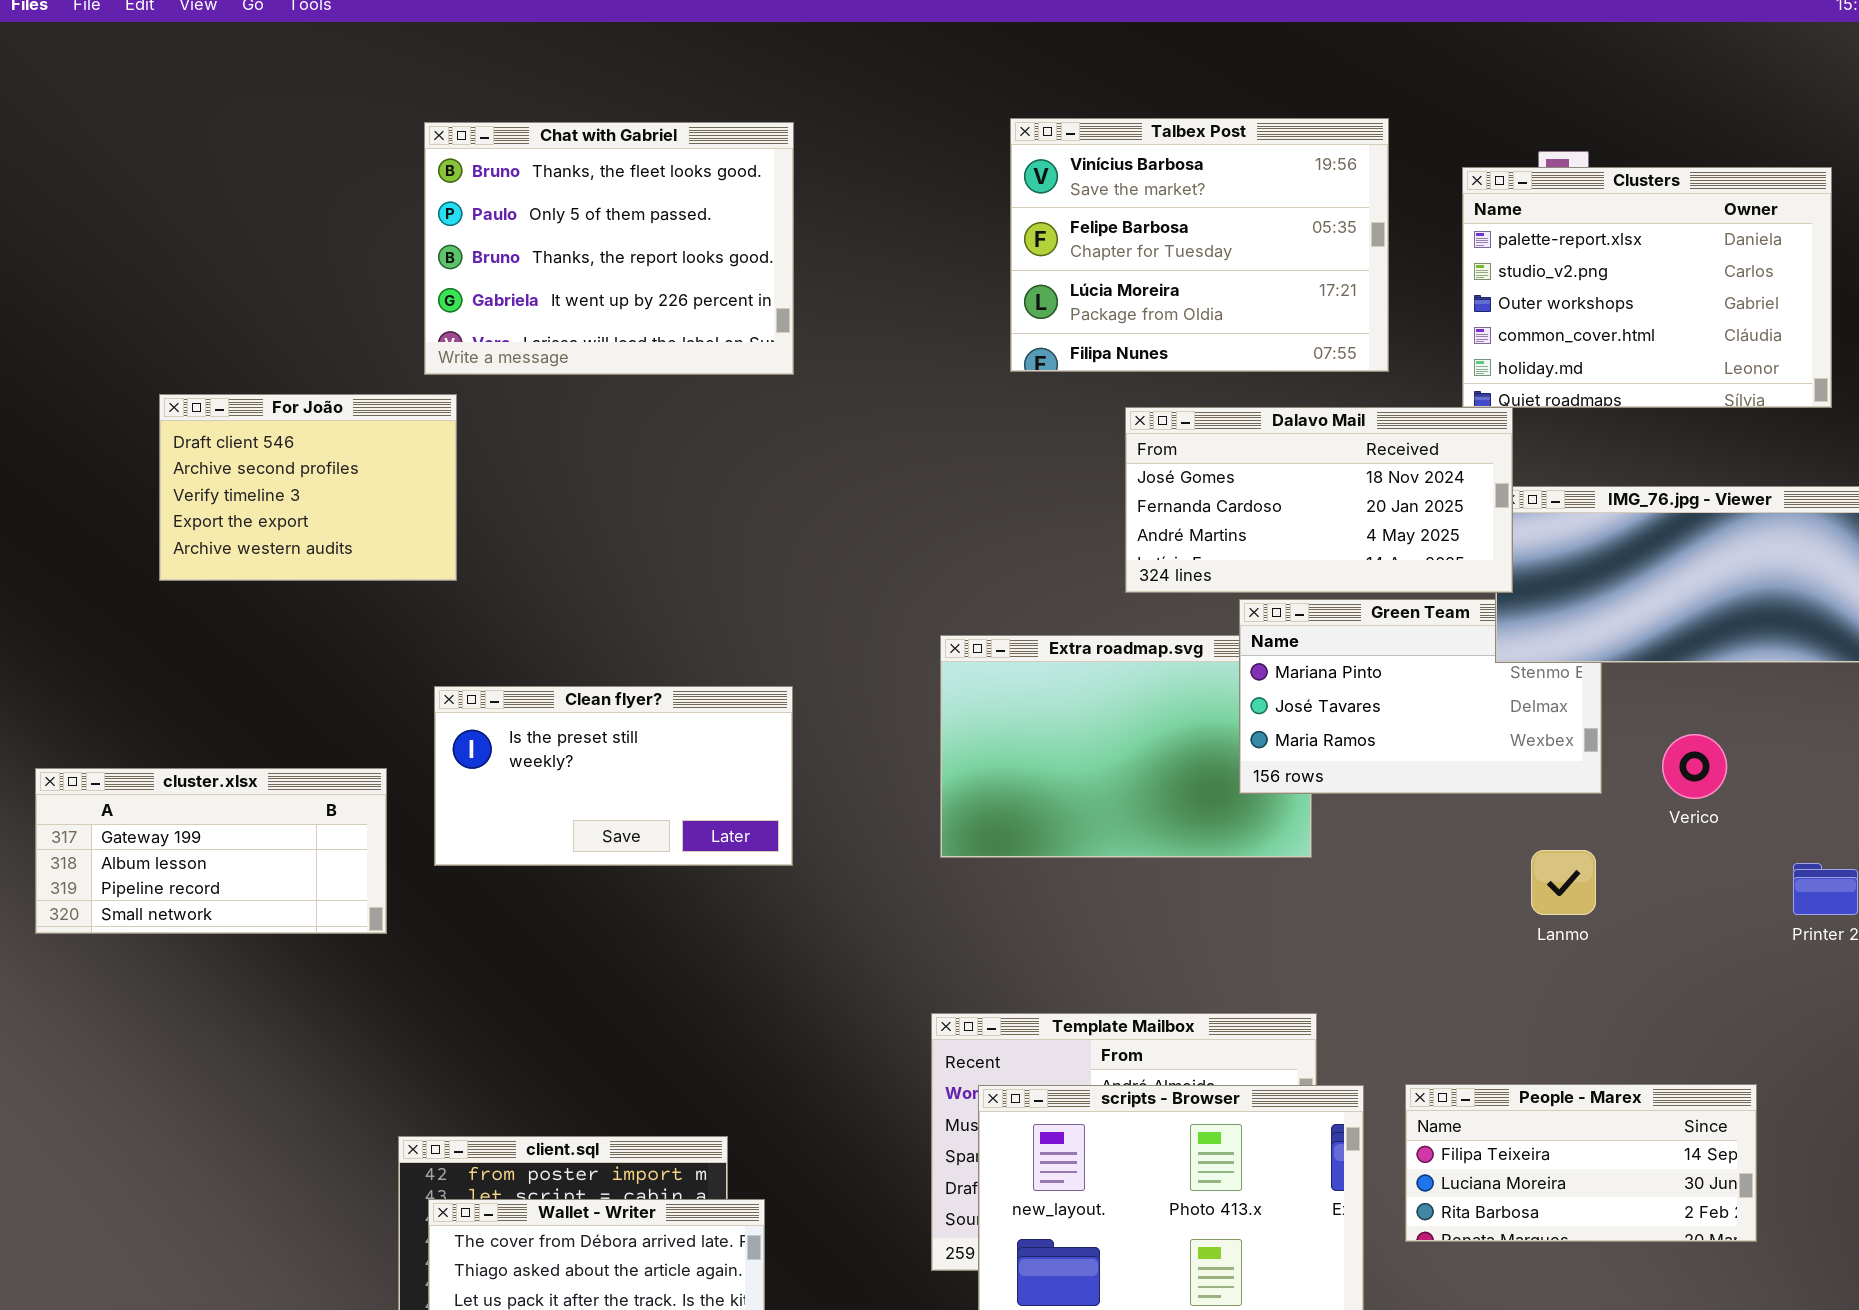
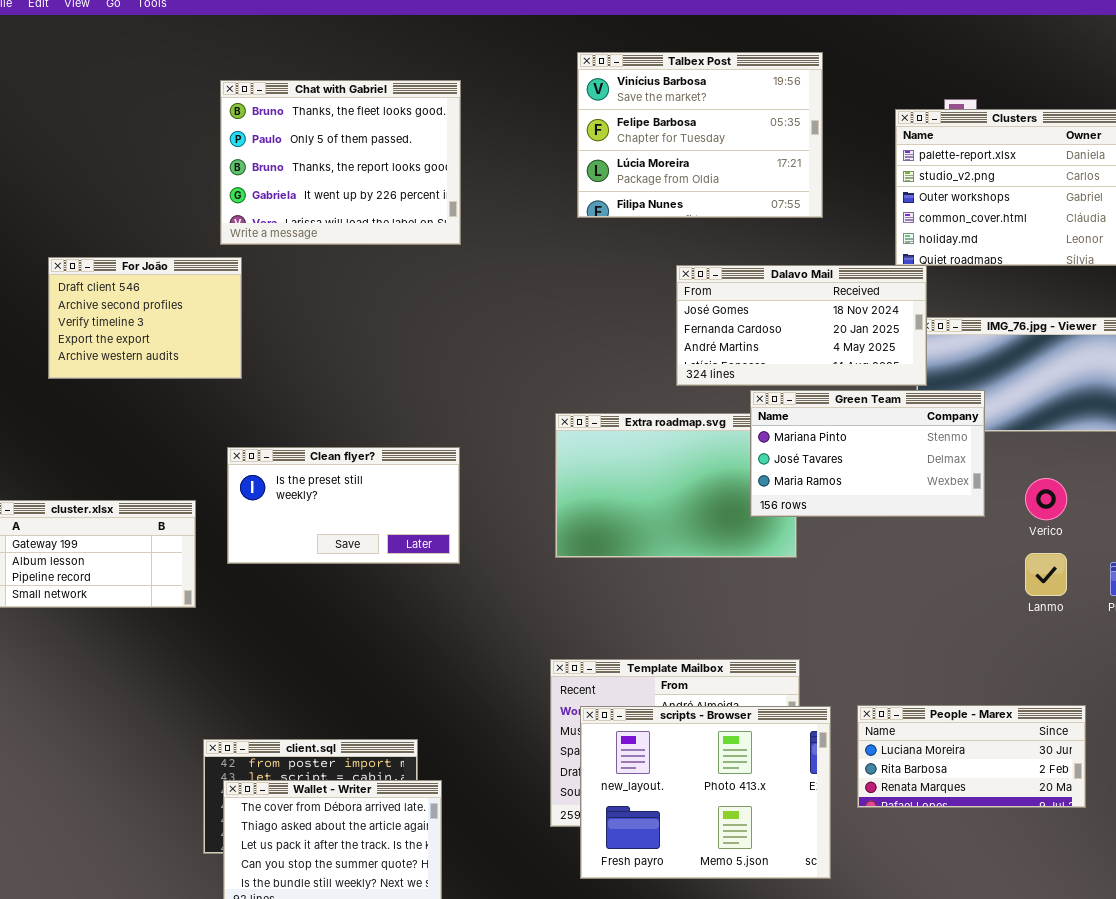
Talbex Post: [1010,118,1389,372] -> [577,52,823,218], moved
Green Team: [1239,599,1602,794] -> [750,390,985,517], raised
Lanmo: [1531,850,1596,915] -> [1025,553,1067,596], moved
People - Marex: [1405,1084,1757,1242] -> [857,705,1086,808], scrolled down 1 row

